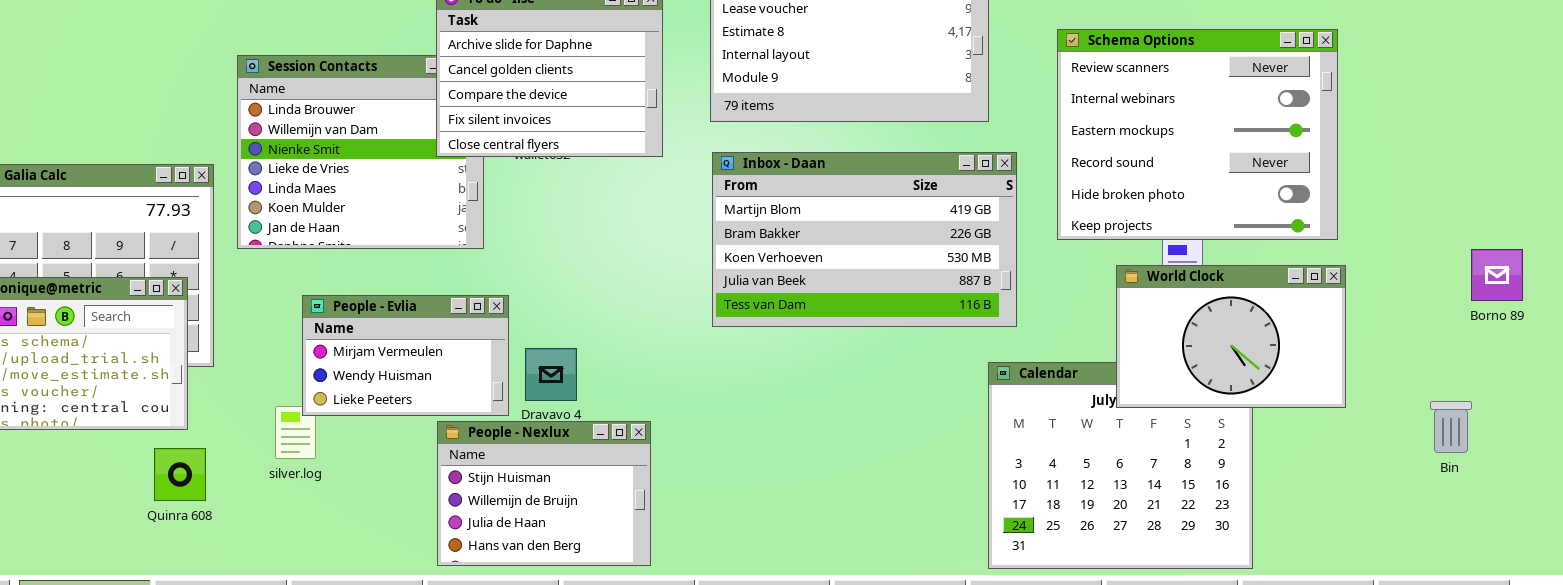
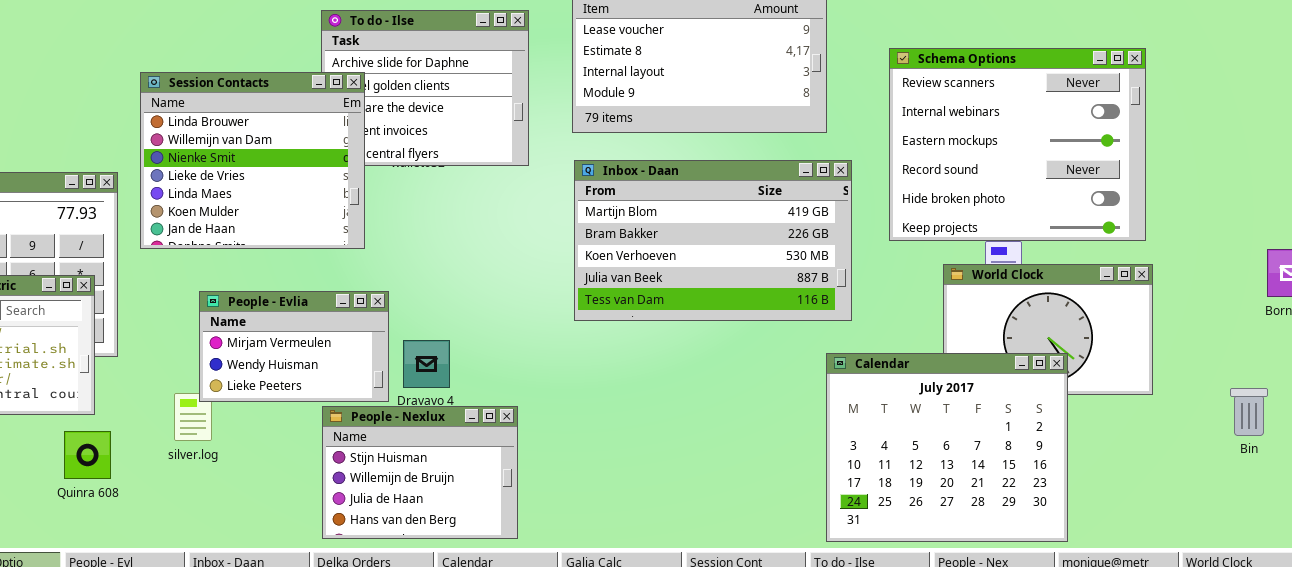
Session Contacts: [237,55,484,249] -> [140,72,365,249], raised
Calendar: [988,362,1253,569] -> [826,353,1068,542], raised

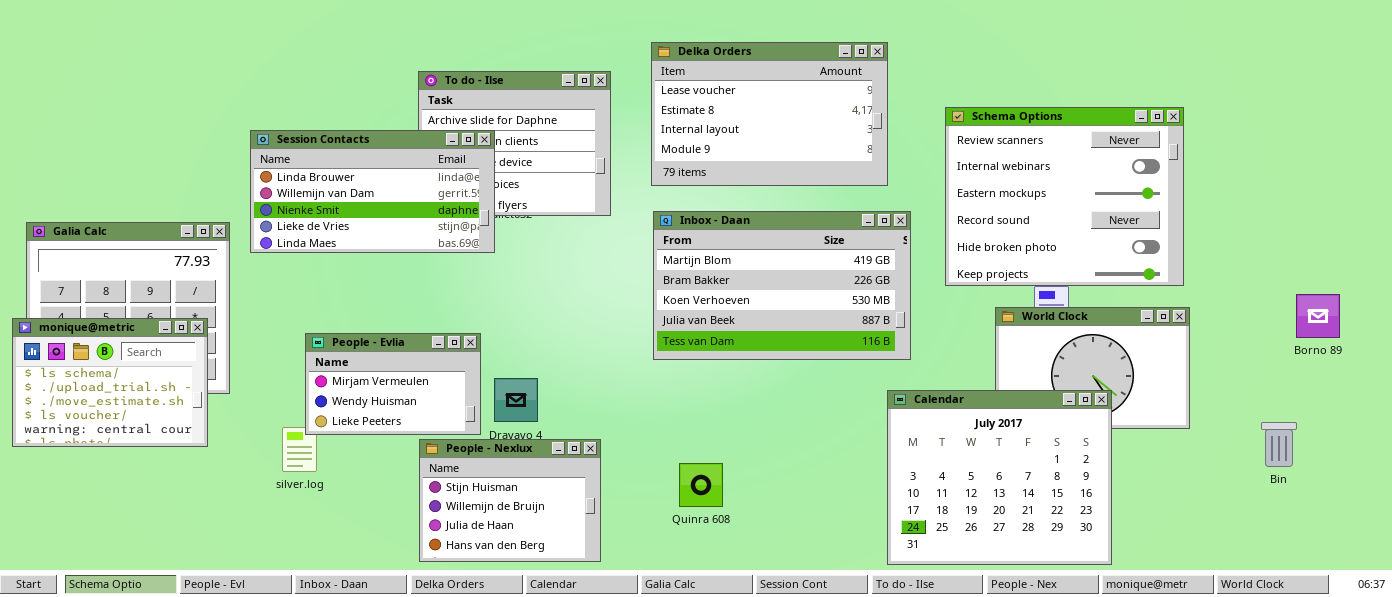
Session Contacts: [140,72,365,249] -> [250,130,495,253], resized
Quinra 608: [64,431,111,479] -> [679,463,723,507], moved

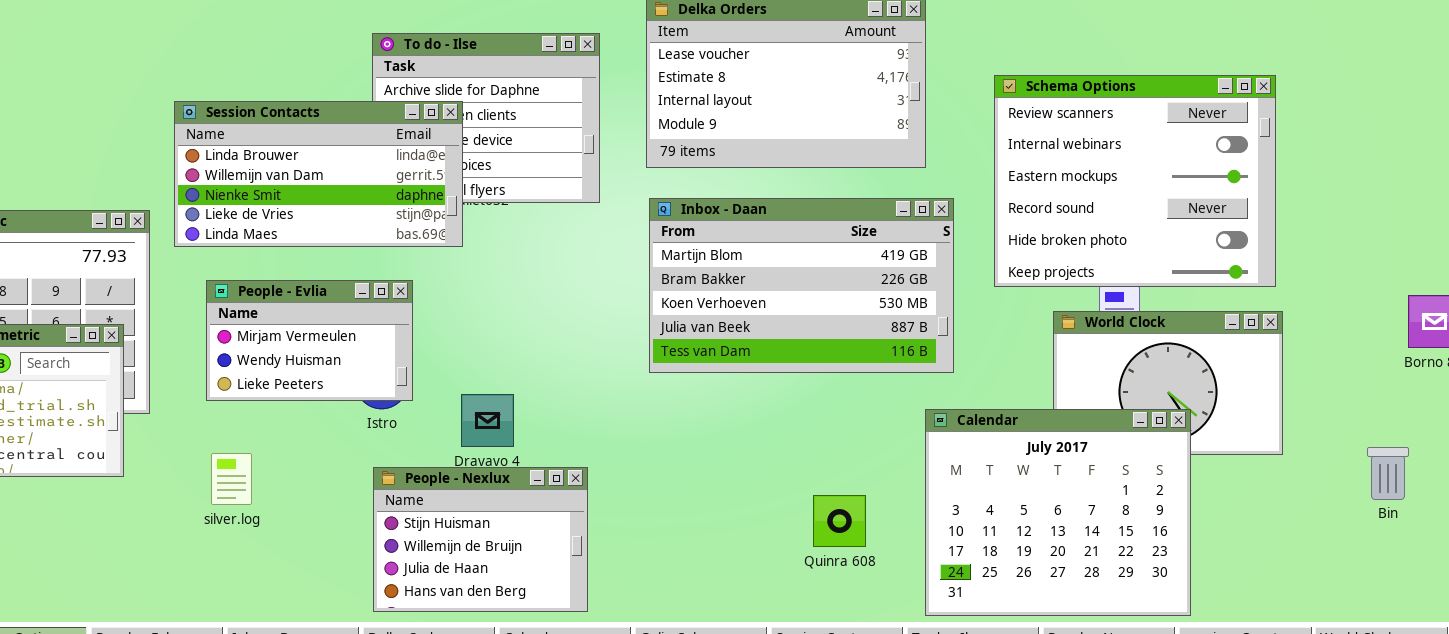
People - Evlia: [305,333,481,435] -> [206,280,413,401], moved
Quinra 608: [679,463,723,507] -> [813,495,866,547], moved

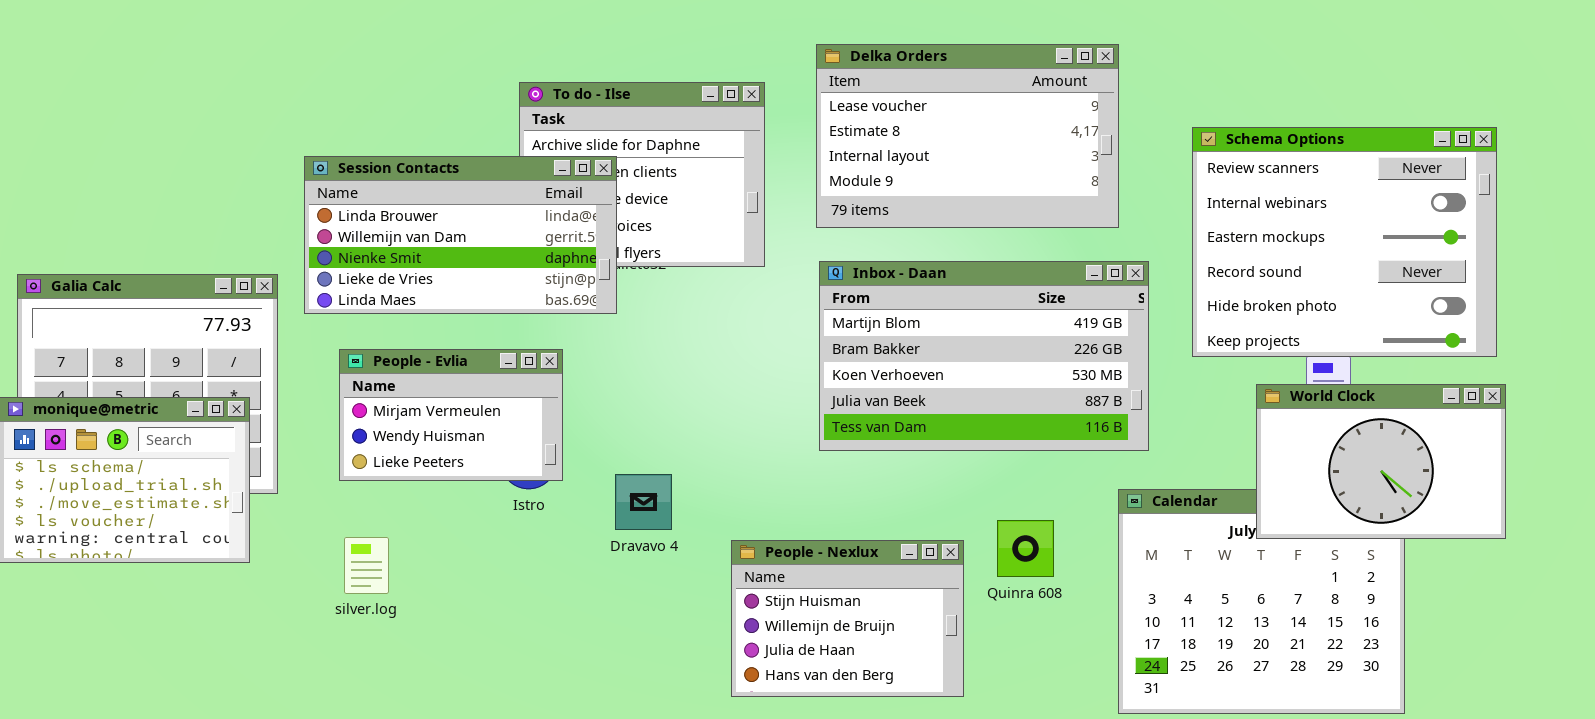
World Clock: [1053,311,1283,455] -> [1256,384,1506,539], raised
People - Nexlux: [373,467,588,612] -> [731,540,964,697], moved
Quinra 608: [813,495,866,547] -> [997,520,1054,577], moved

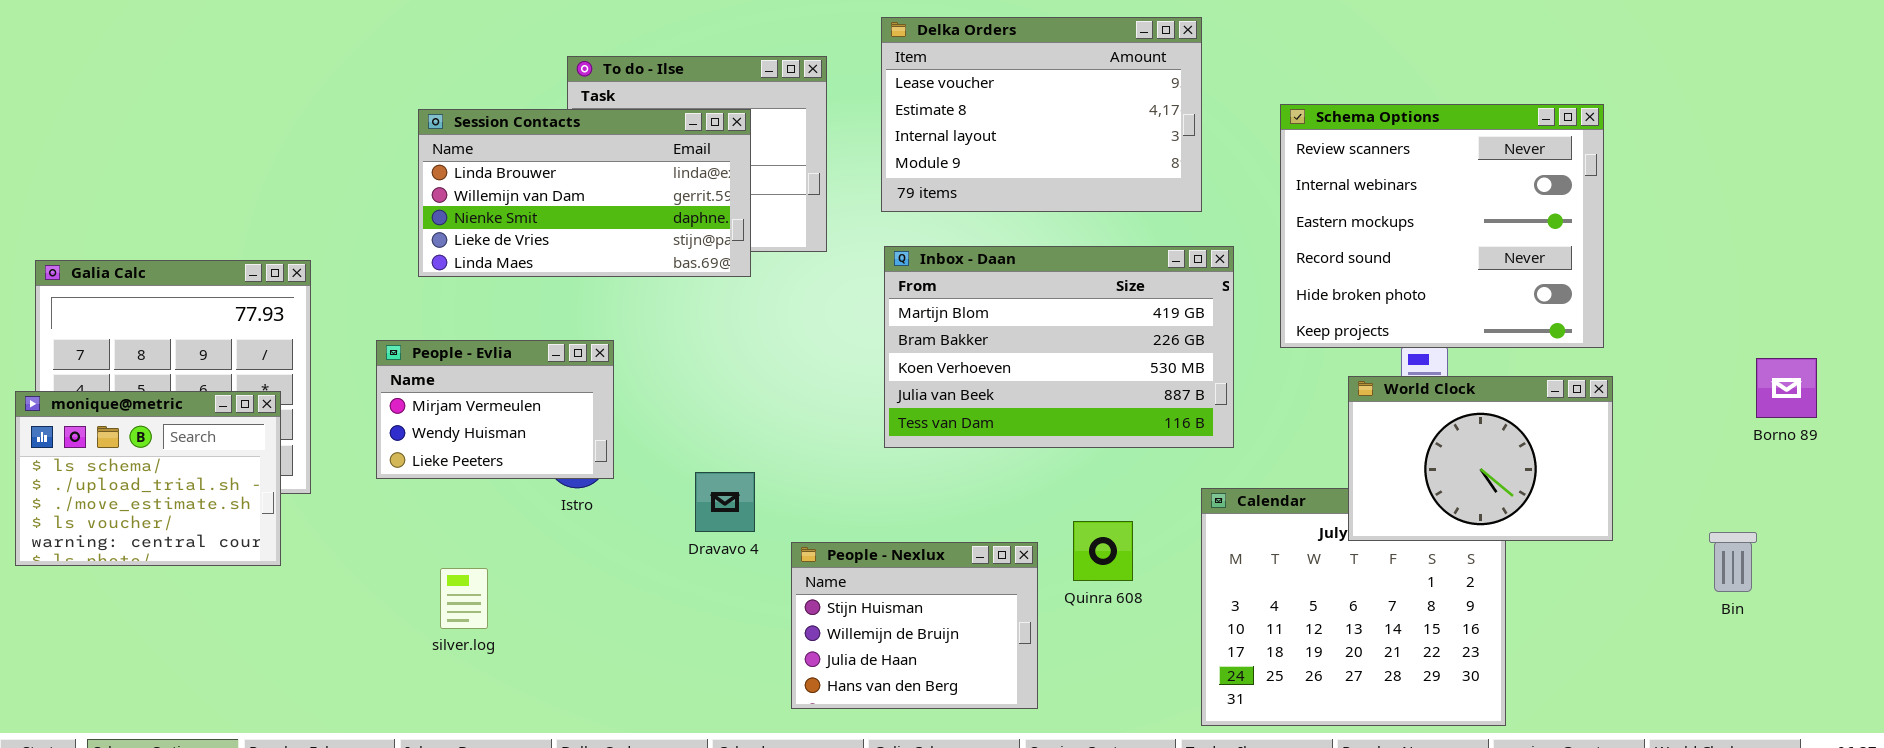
Session Contacts: [304,156,617,314] -> [418,109,751,277], moved
Dravavo 4: [615,474,672,530] -> [695,472,755,532], moved
silver.log: [344,537,389,594] -> [440,568,488,629], moved

